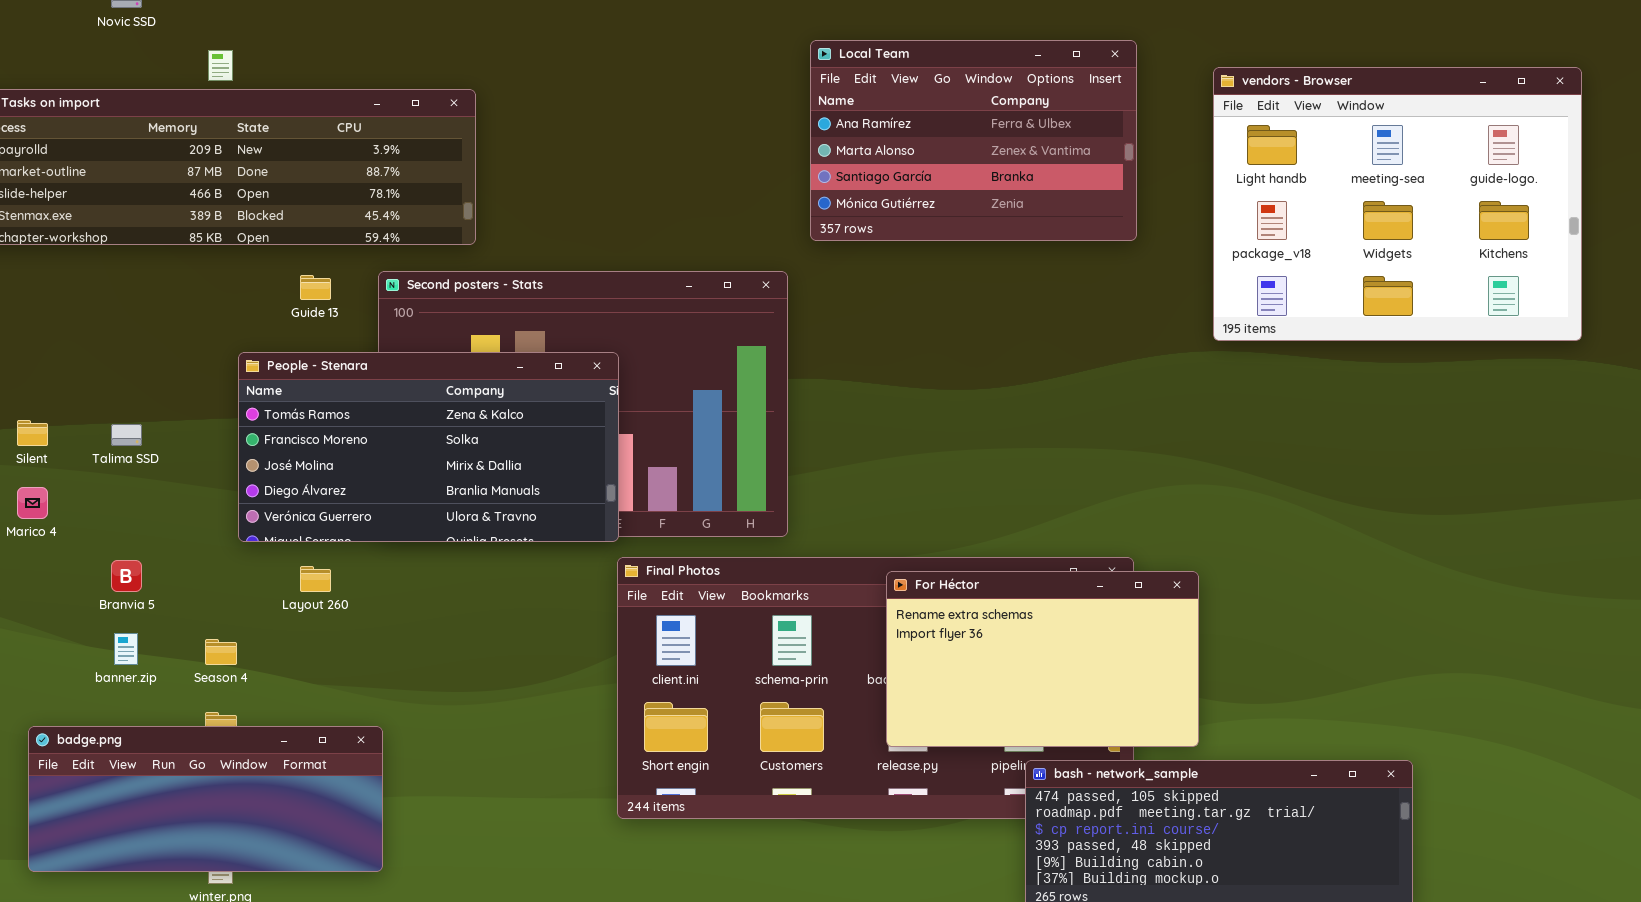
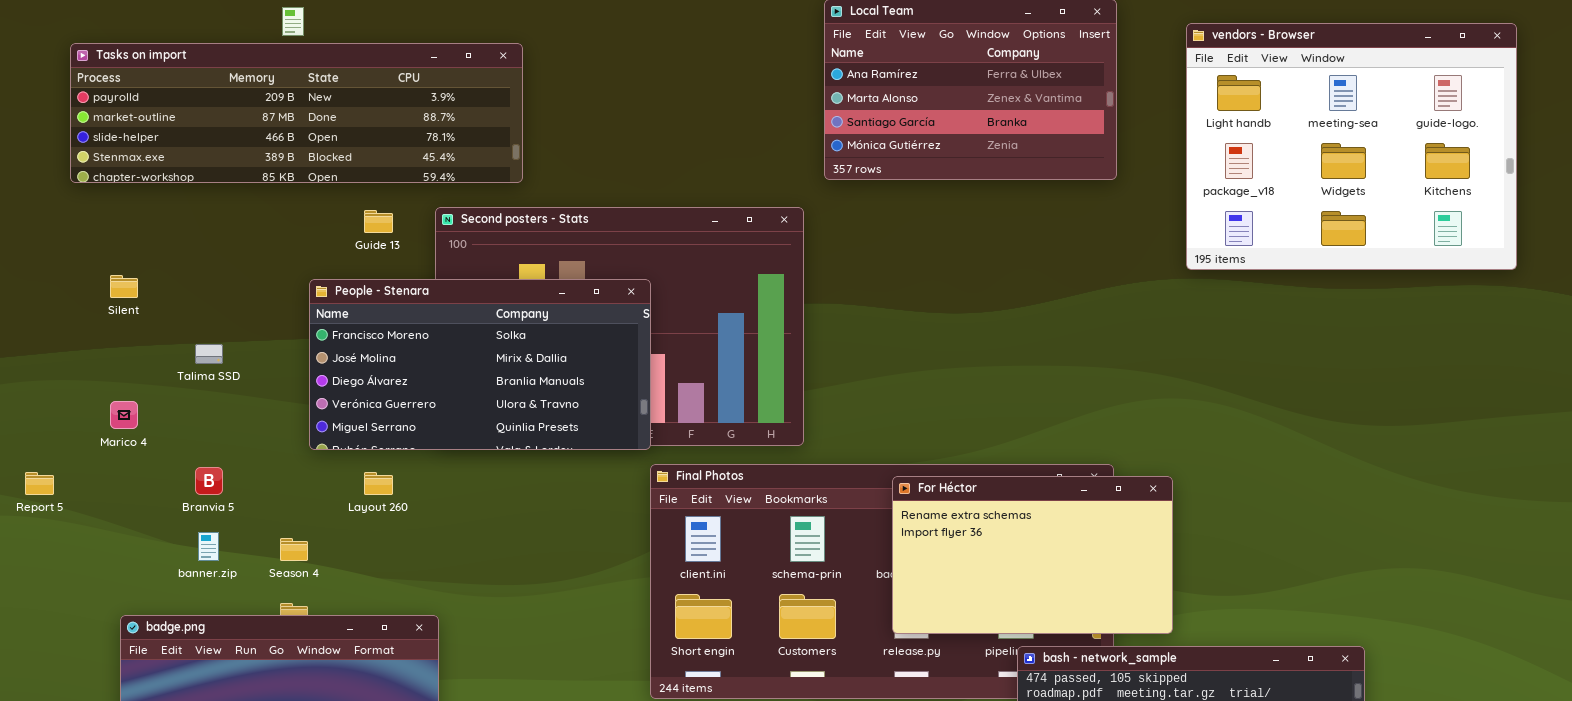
People - Stenara: [238,352,619,542] -> [309,279,651,450], scrolled down 1 row
Silent: [17,420,48,446] -> [110,275,138,298], moved

